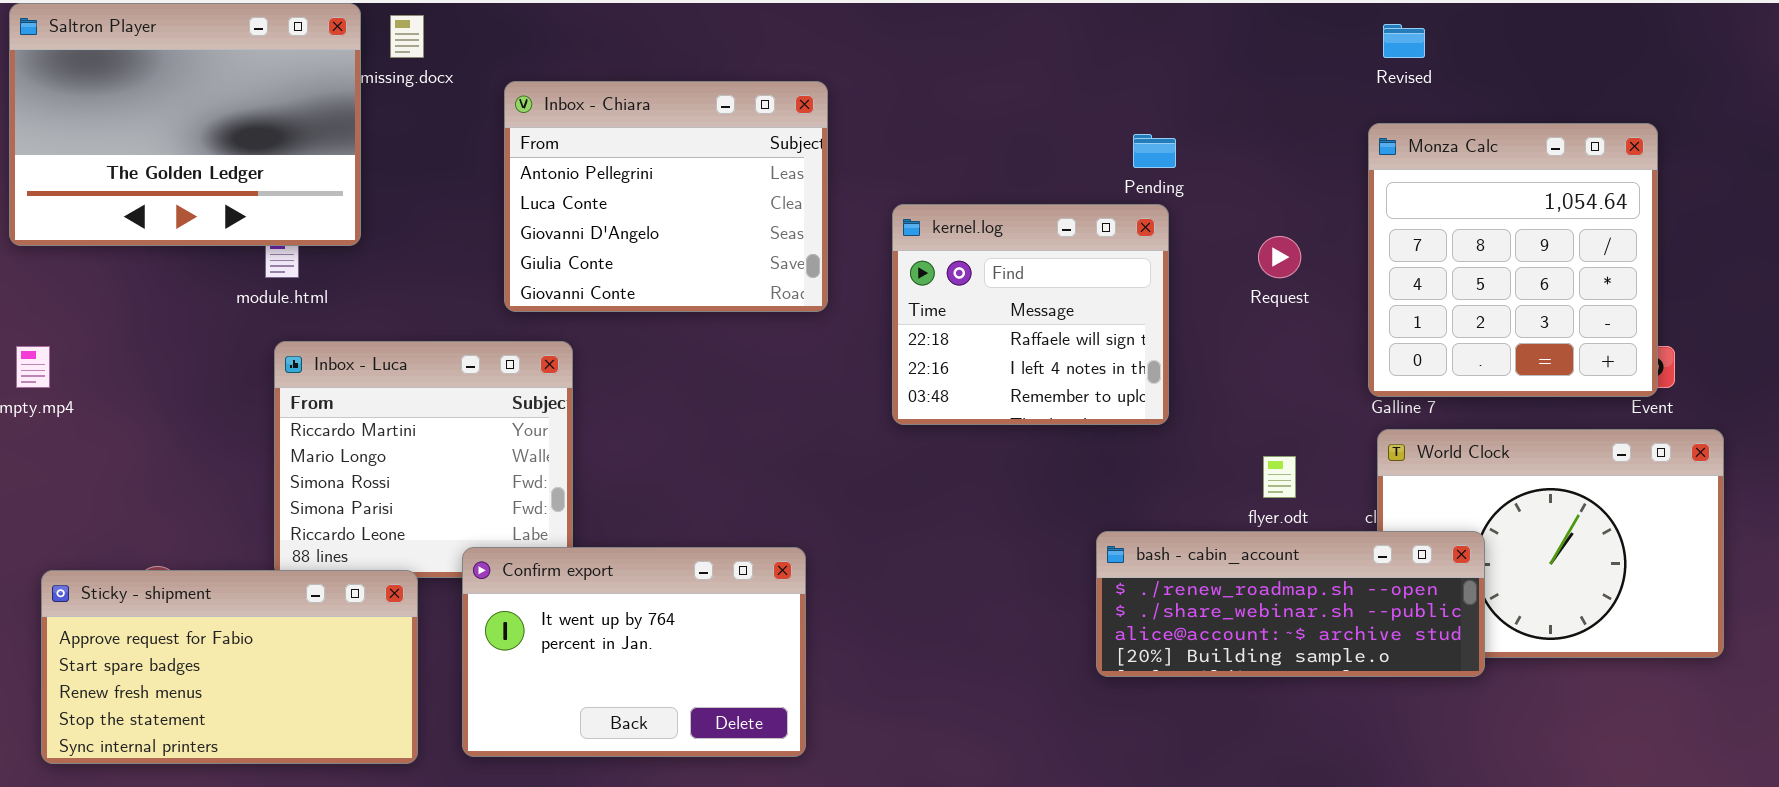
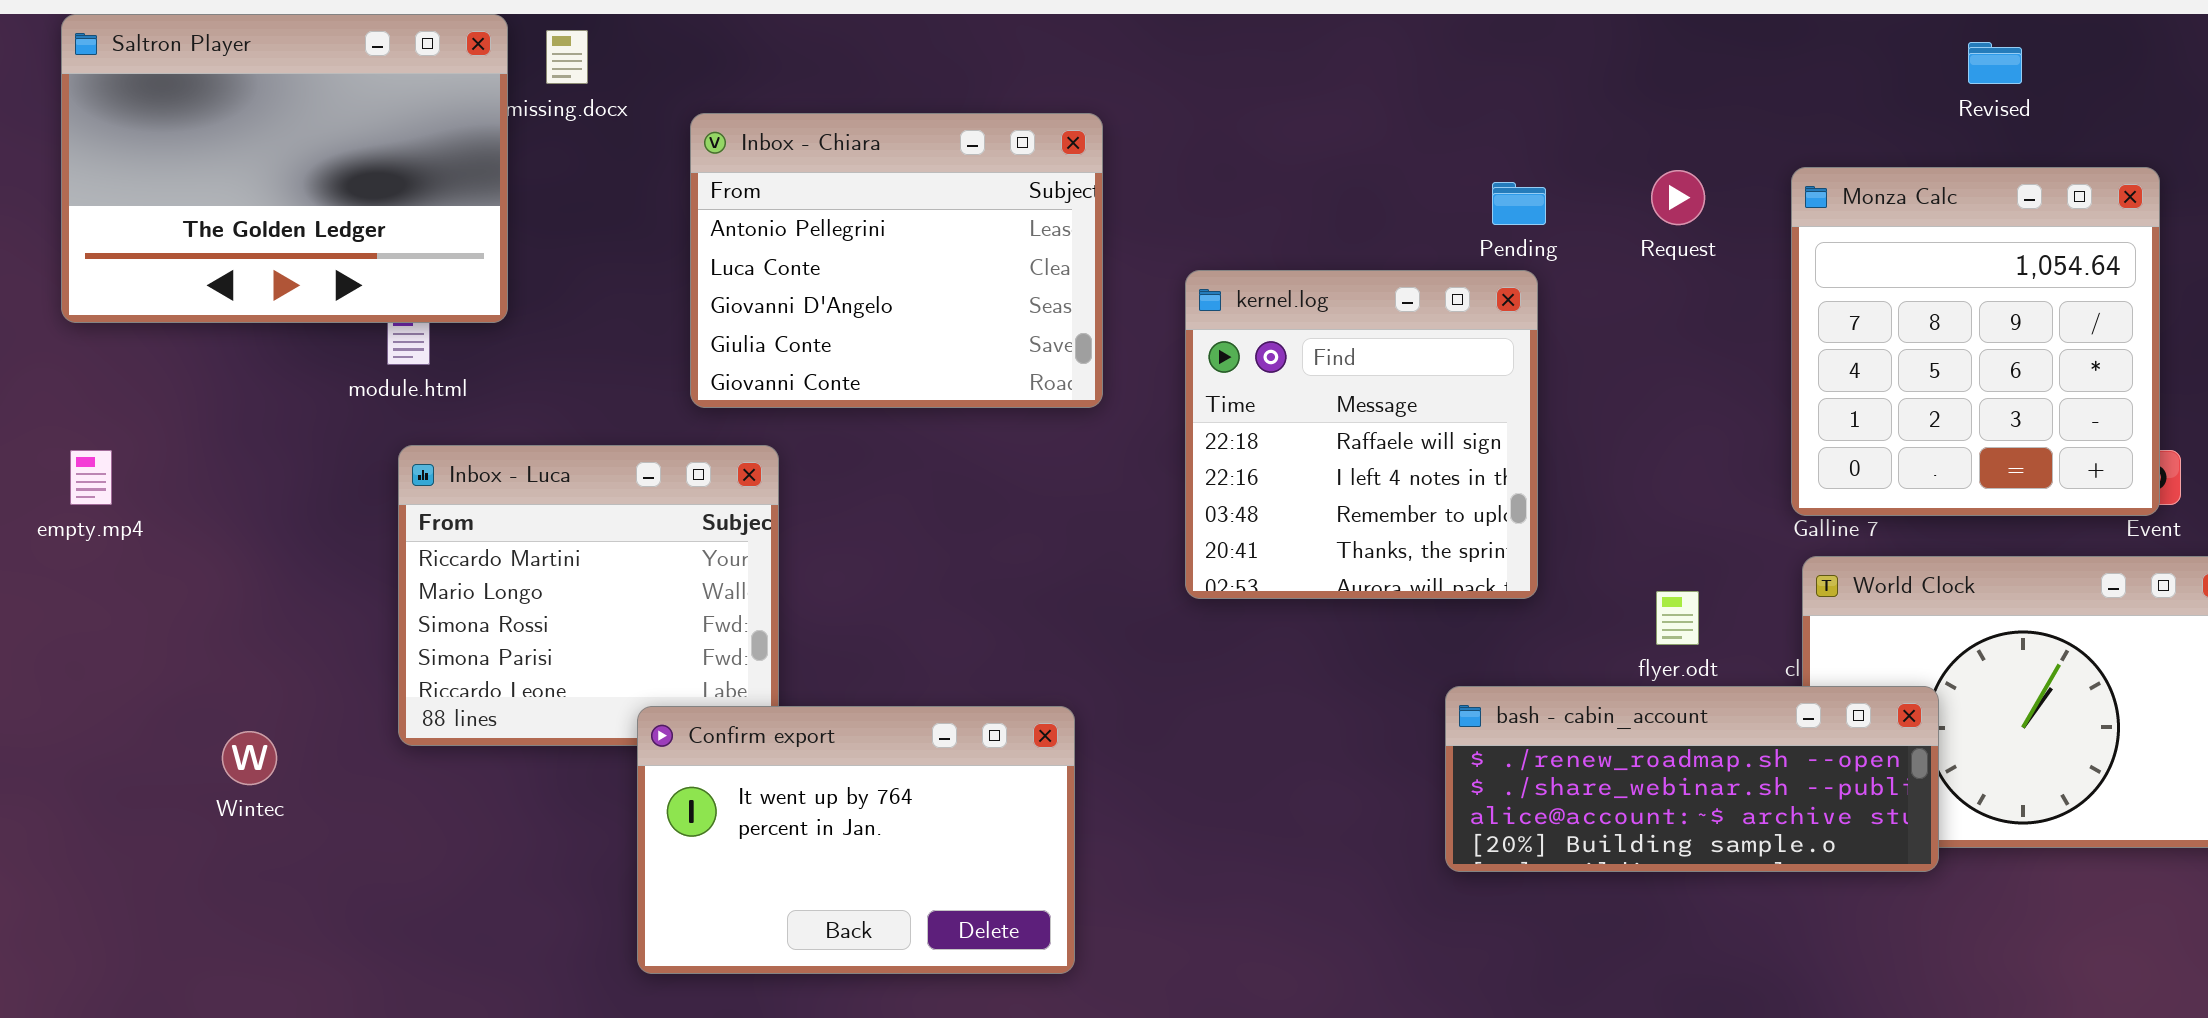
Revised: [1383,24,1425,58] -> [1968,42,2022,84], moved
kernel.log: [892,204,1169,425] -> [1185,270,1538,599], resized
Request: [1258,236,1301,278] -> [1651,170,1705,225], moved
Sticky - shipment: [41,570,418,764] -> none, closed

